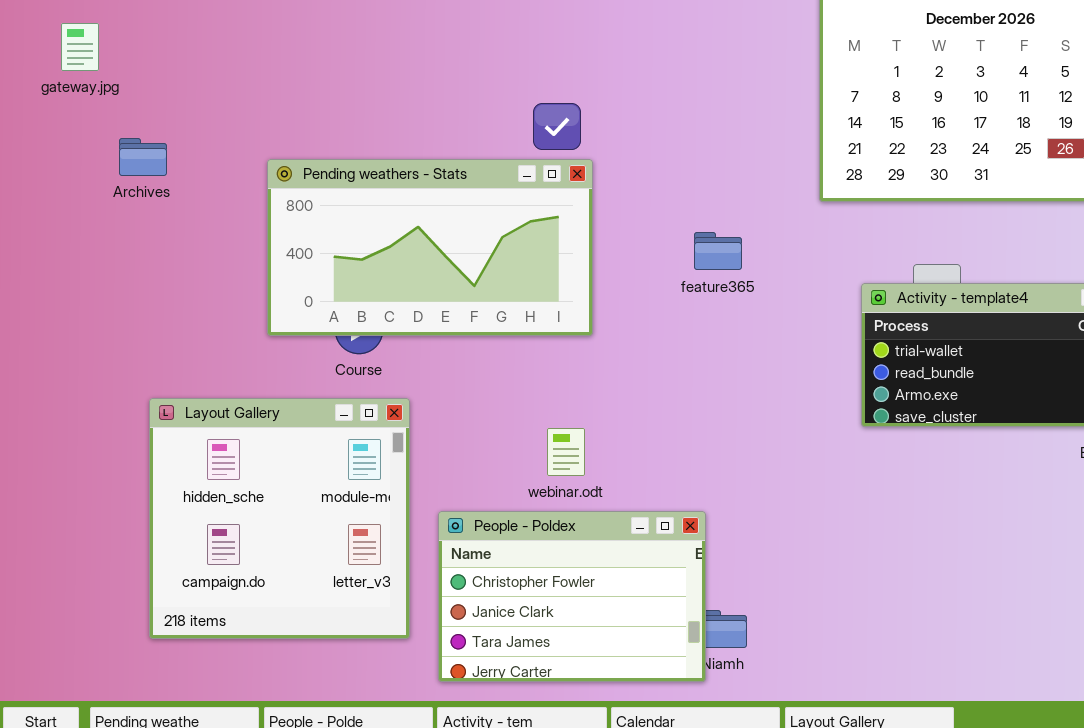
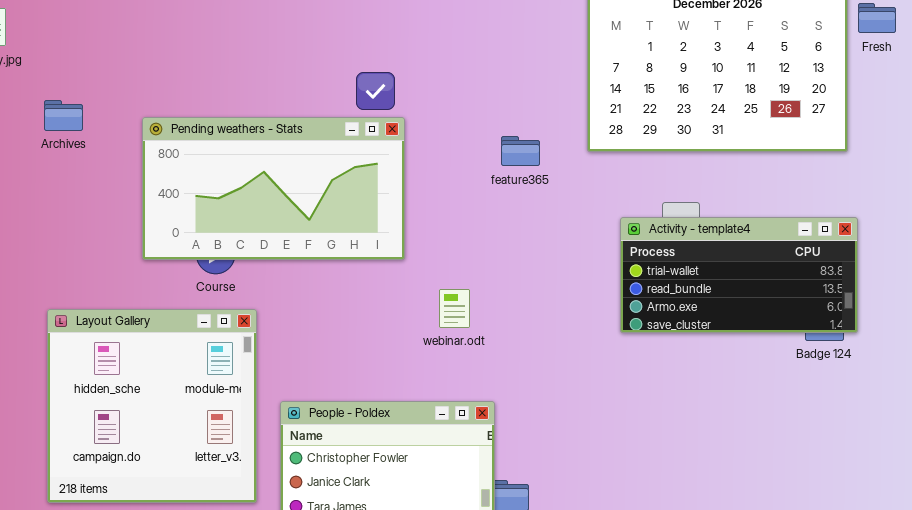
Archives: [119,138,167,176] -> [44,100,83,131], moved
feature365: [694,232,742,270] -> [501,136,540,166], moved
webinar.odt: [547,428,585,476] -> [439,289,470,328], moved

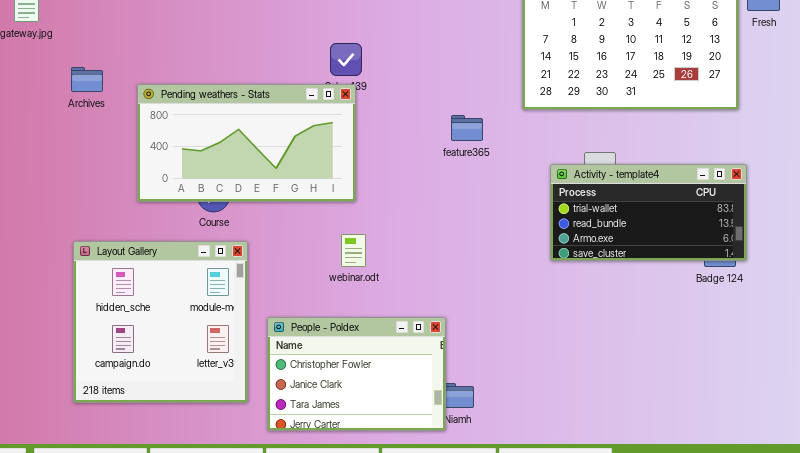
Pending weathers - Stats: [142,117,405,260] -> [137,84,356,202], moved
feature365: [501,136,540,166] -> [451,115,483,141], moved
webinar.odt: [439,289,470,328] -> [341,234,366,267], moved

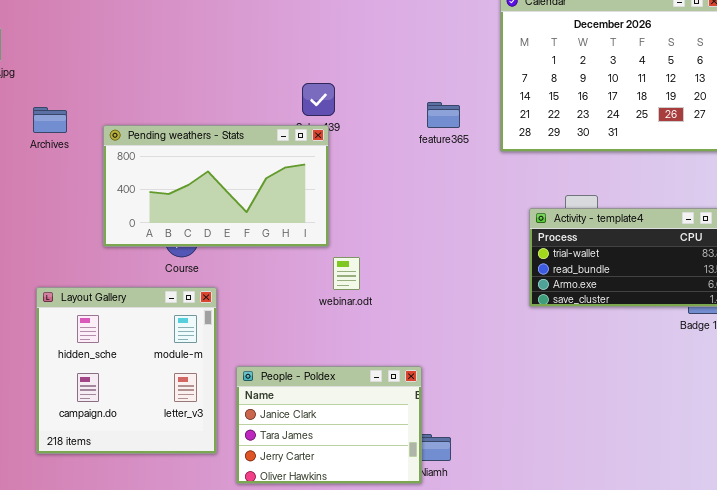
feature365: [451,115,483,141] -> [427,102,460,128], moved
webinar.odt: [341,234,366,267] -> [333,257,360,290], moved
People - Poldex: [267,317,446,431] -> [236,366,422,484], scrolled down 1 row

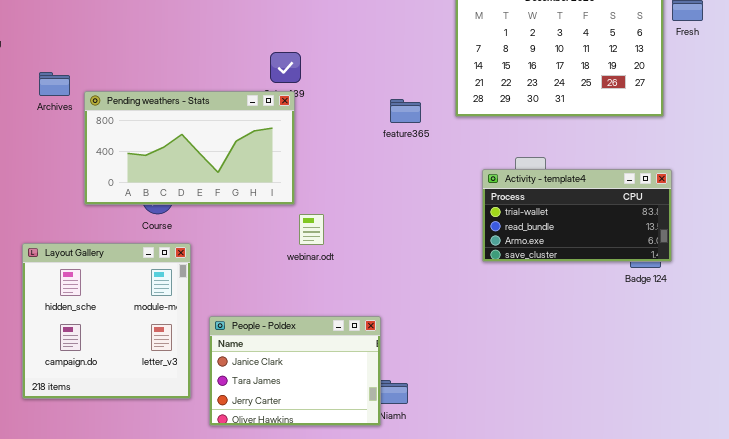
feature365: [427,102,460,128] -> [390,99,421,123], moved
Archives: [33,107,67,133] -> [39,72,70,96], moved

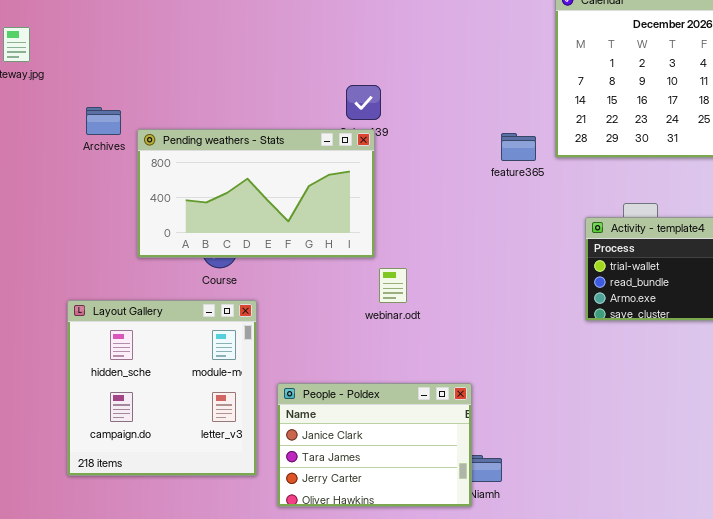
feature365: [390,99,421,123] -> [501,133,536,161], moved

